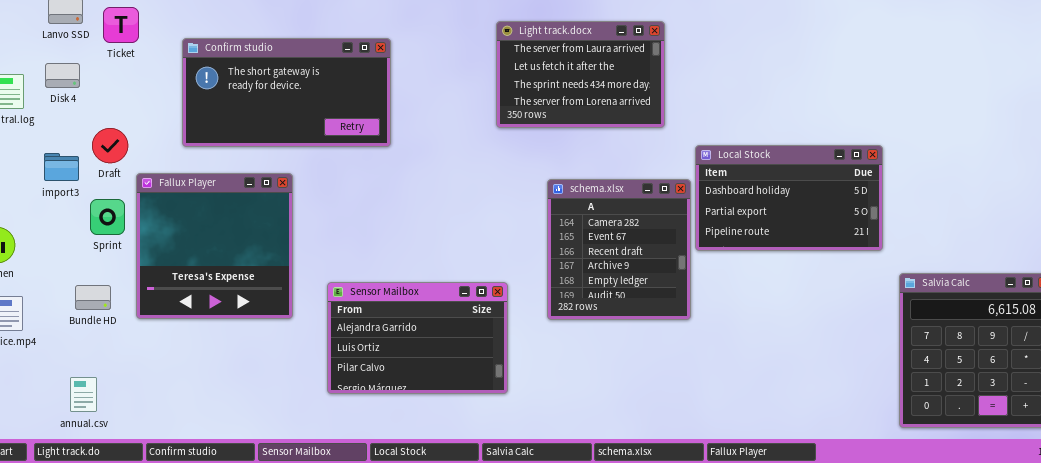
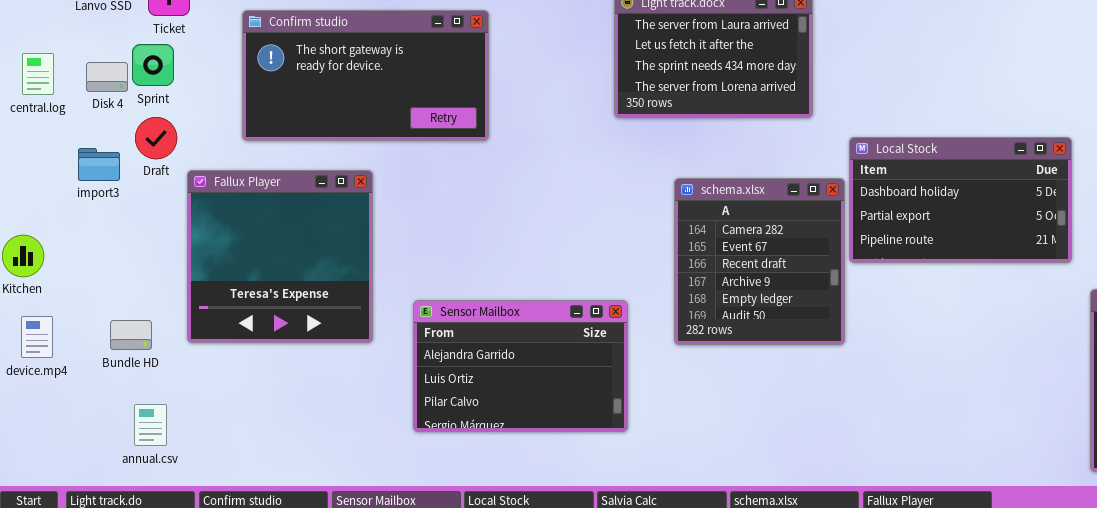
Disk 4: [45,63,80,88] -> [86,62,128,92], moved
Sprint: [90,199,125,235] -> [132,44,174,86], moved
Bundle HD: [75,285,111,310] -> [110,320,152,350], moved
annual.csv: [70,377,97,412] -> [134,404,167,446], moved

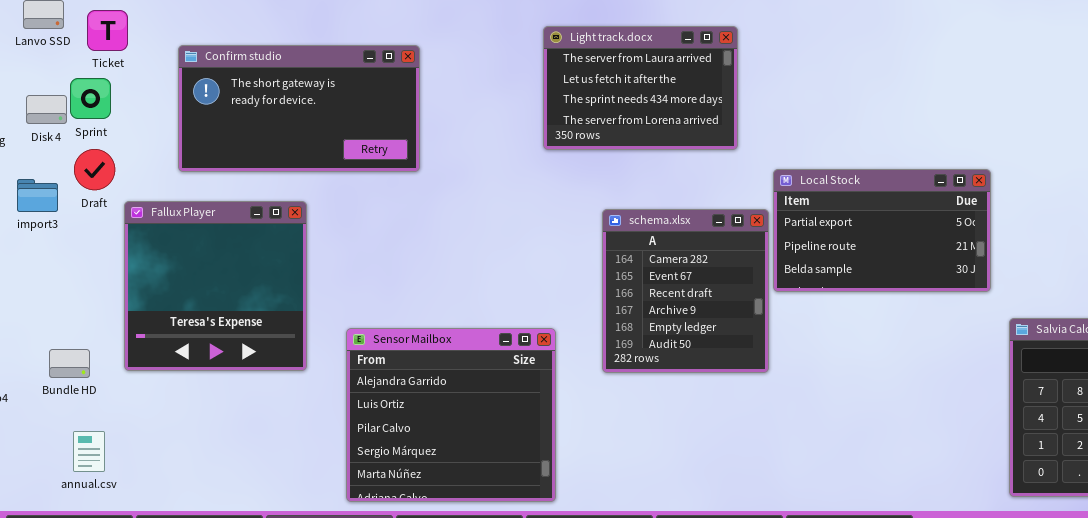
Local Stock: [849,137,1072,263] -> [773,169,991,292], scrolled down 1 row
Sensor Mailbox: [413,300,628,432] -> [346,328,556,502], resized

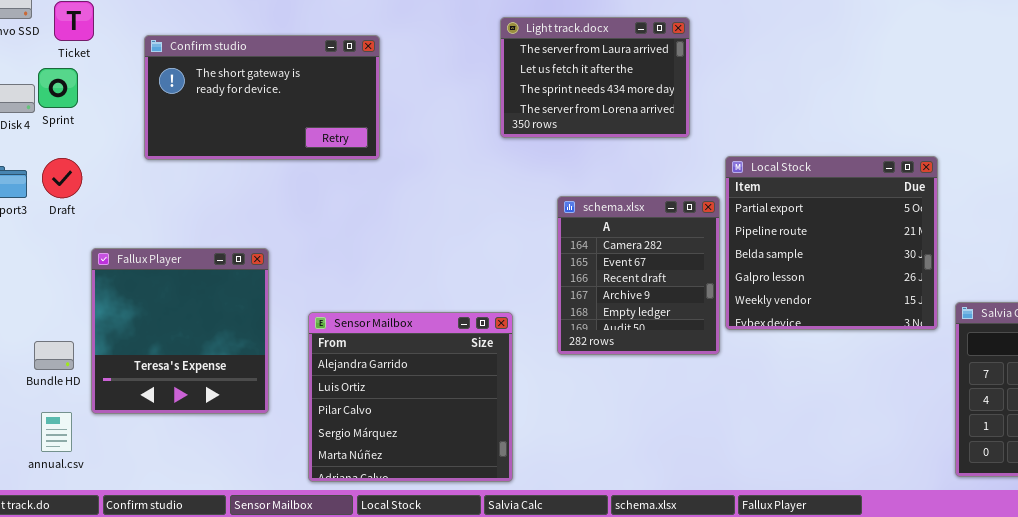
Draft: [74,149,115,190] -> [42,158,82,198], moved
Local Stock: [773,169,991,292] -> [725,156,938,330], resized
Fallux Player: [124,201,307,371] -> [91,248,269,414], moved
Bundle HD: [49,349,90,378] -> [34,341,74,370], moved

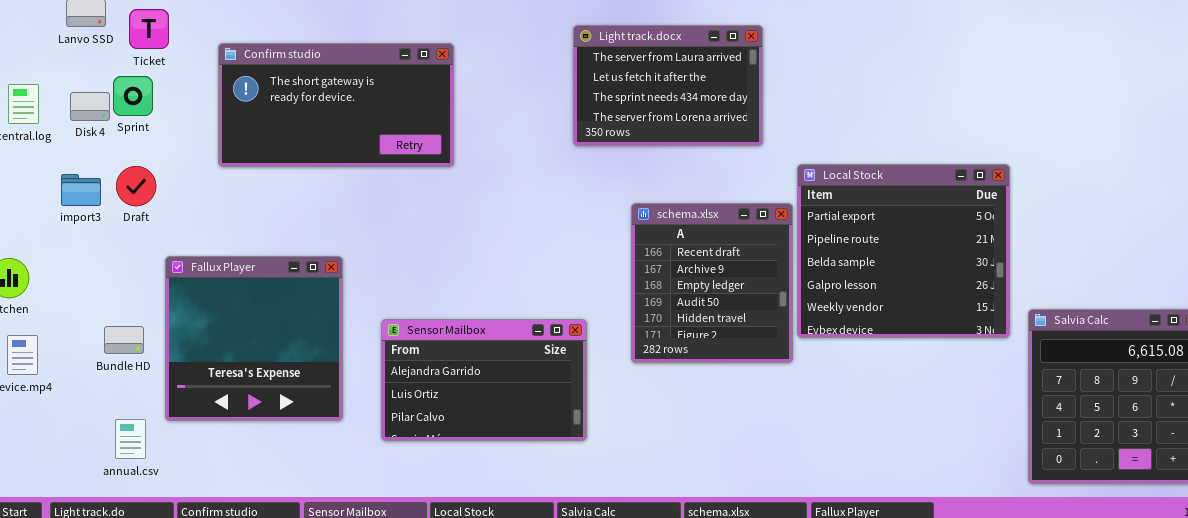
schema.xlsx: [557,196,720,355] -> [631,203,793,363], scrolled down 2 rows
Sensor Mailbox: [308,312,513,482] -> [381,319,587,441], resized
Bundle HD: [34,341,74,370] -> [104,326,144,354], moved

